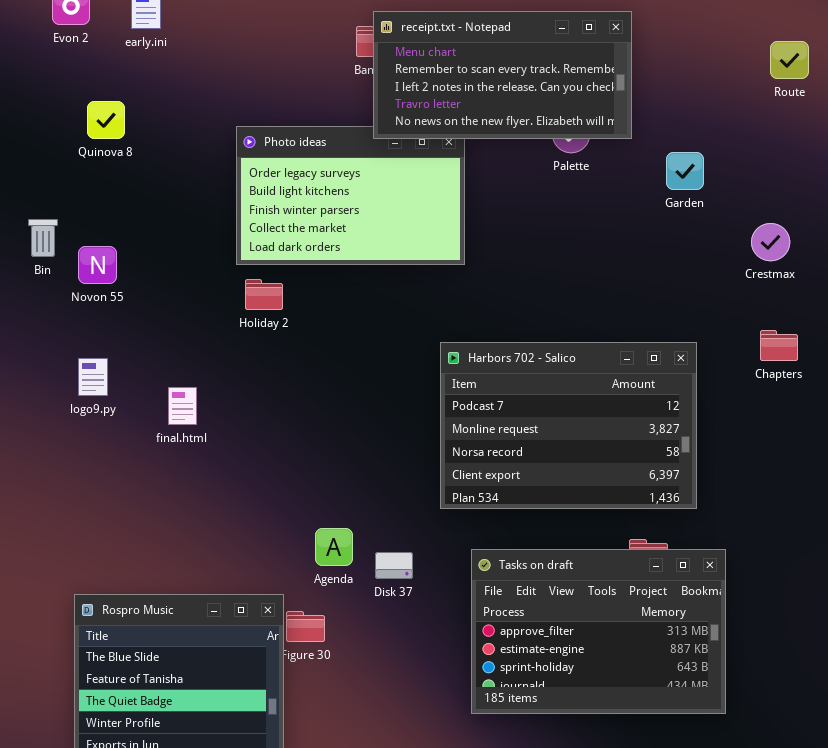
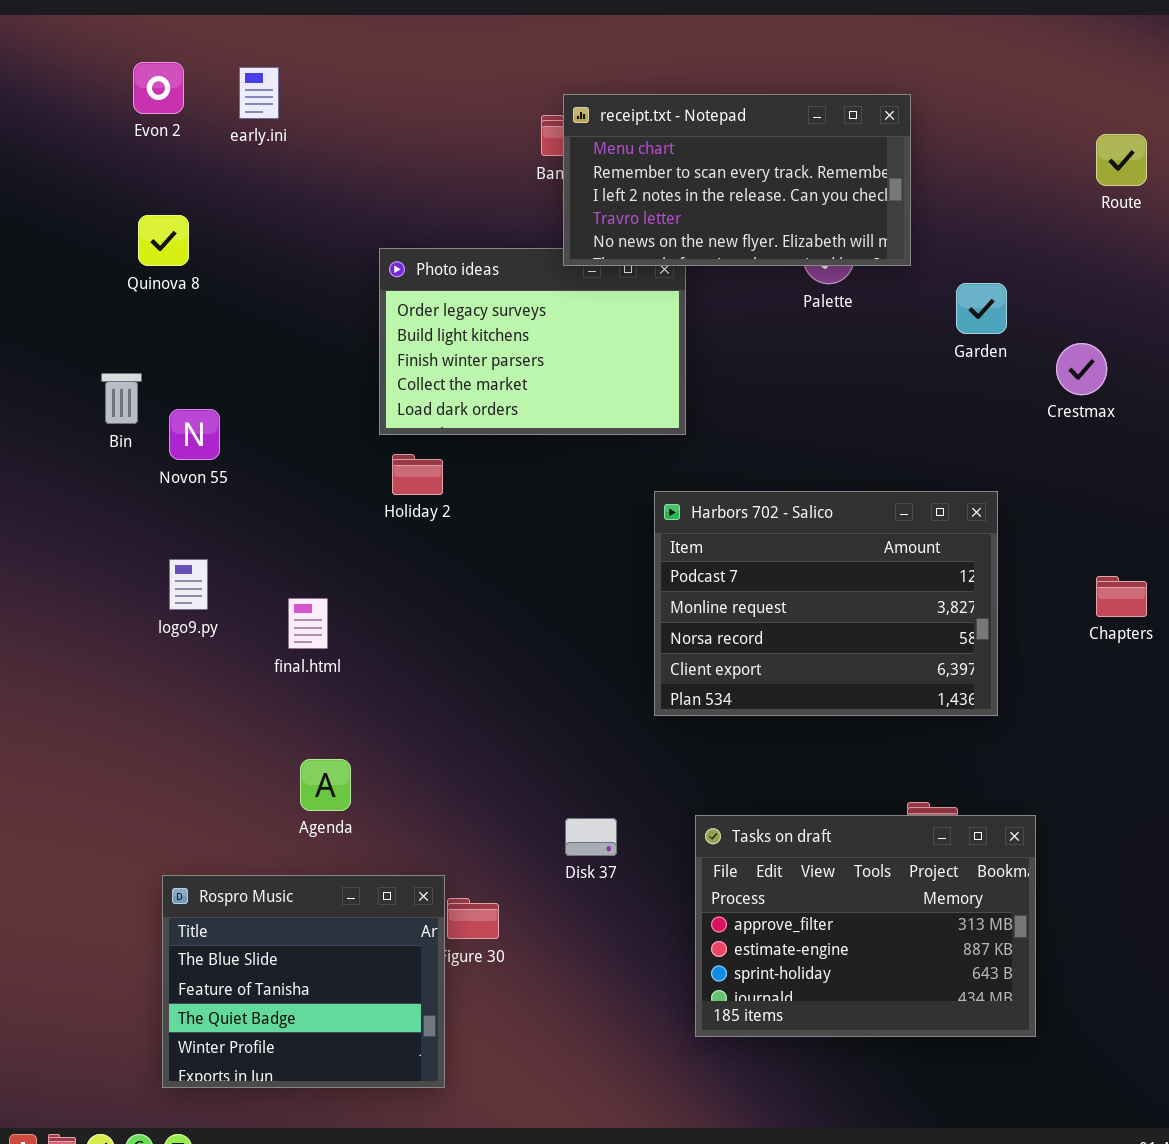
Quinova 8: [87,101,125,139] -> [138,215,189,266], moved
Crestmax: [751,223,790,261] -> [1056,343,1107,395], moved
Chapters: [760,330,798,361] -> [1096,576,1147,617], moved
Harbors 702 - Salico: [440,342,697,509] -> [654,491,998,716], moved
Agenda: [315,528,353,566] -> [300,759,351,811], moved

